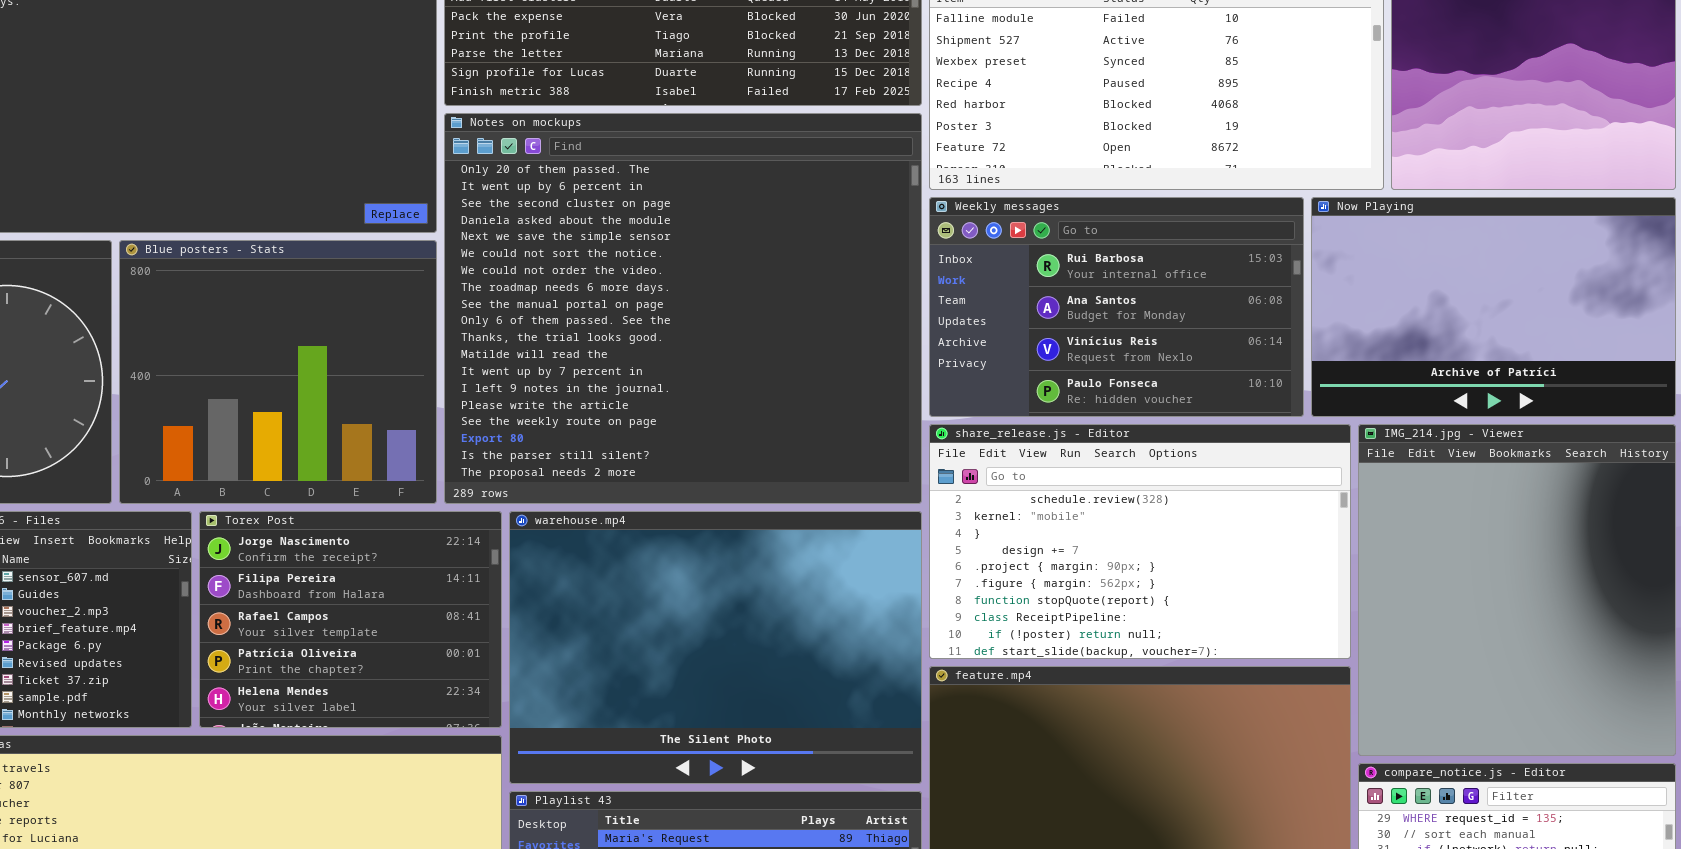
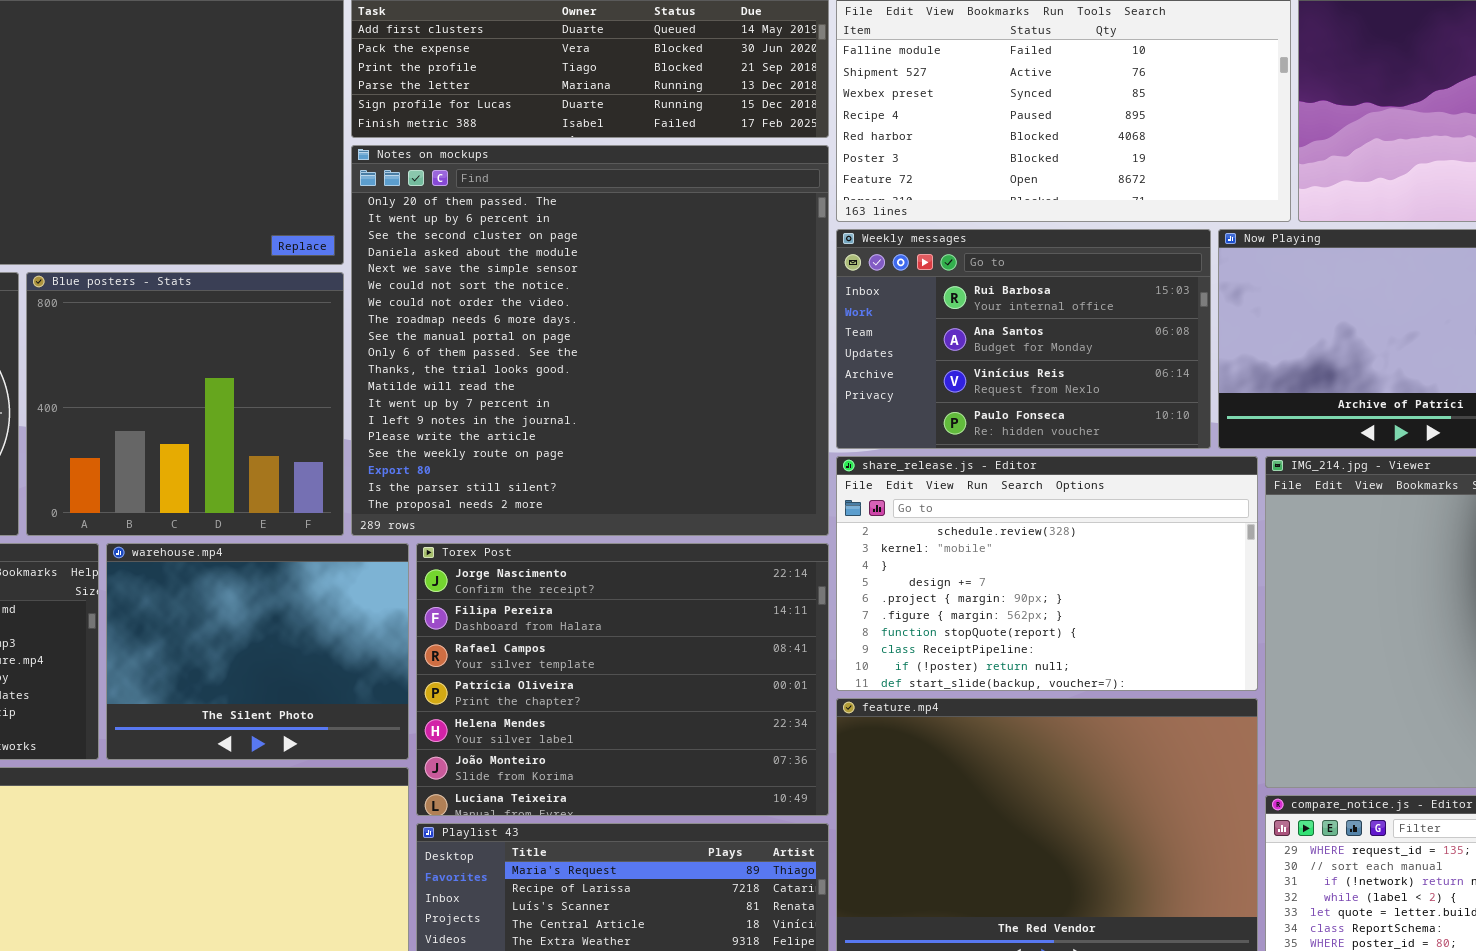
Torex Post: [199,511,502,728] -> [416,543,829,816], moved, resized
warehouse.mp4: [509,511,922,784] -> [106,543,409,760], moved, resized

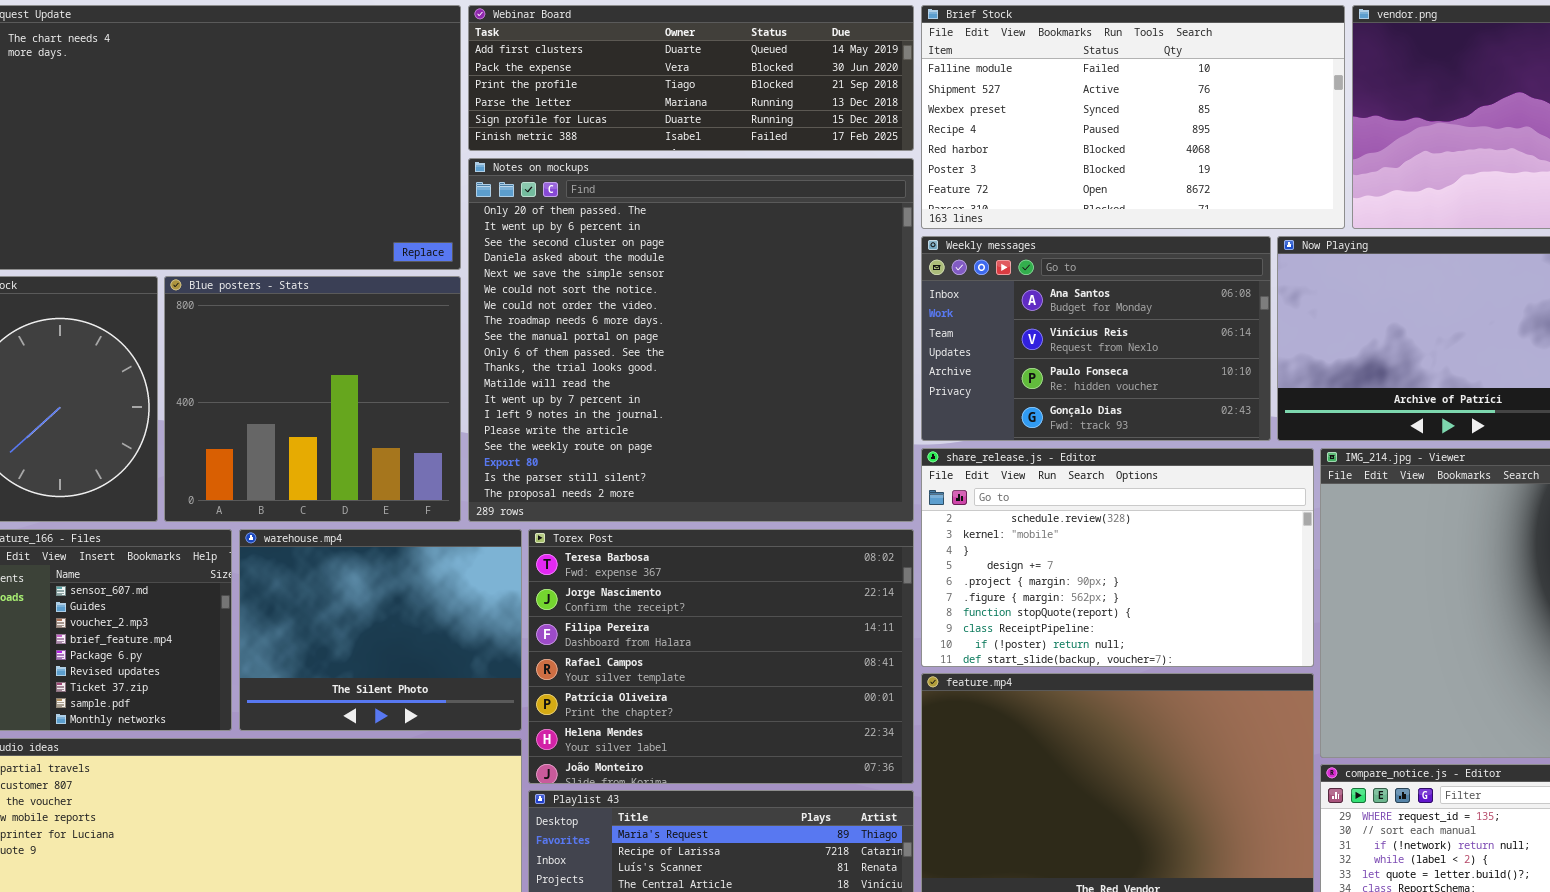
Weekly messages: [836,229,1211,449] -> [921,236,1271,441], scrolled down 1 row
Torex Post: [416,543,829,816] -> [528,529,914,784], scrolled up 1 row

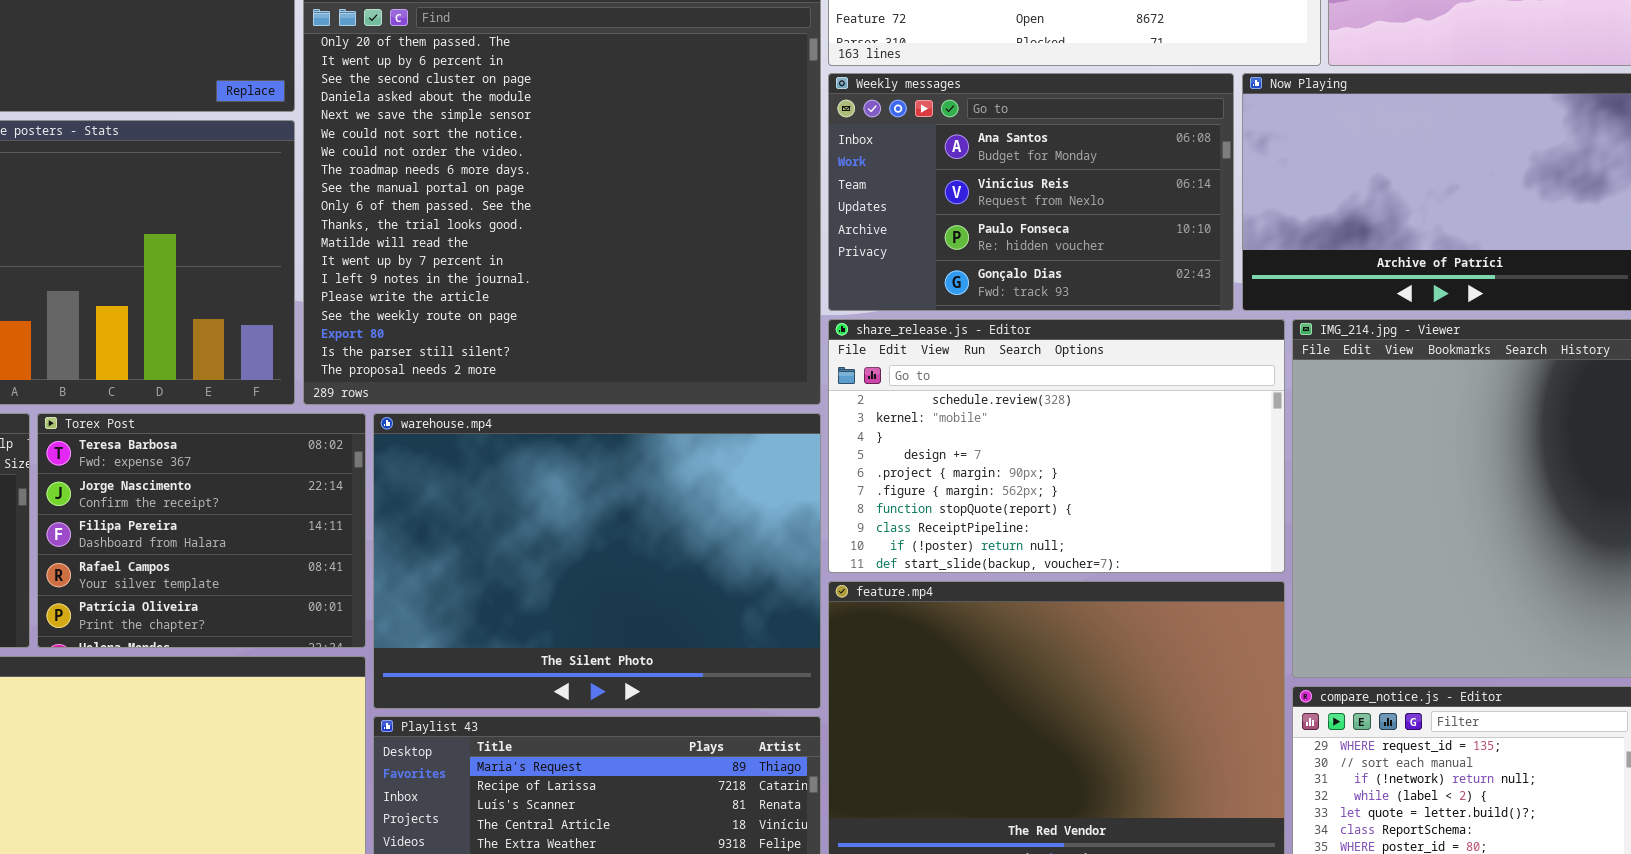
warehouse.mp4: [239,529,522,731] -> [373,413,821,709], moved, resized
Torex Post: [528,529,914,784] -> [37,413,366,648], moved, resized

